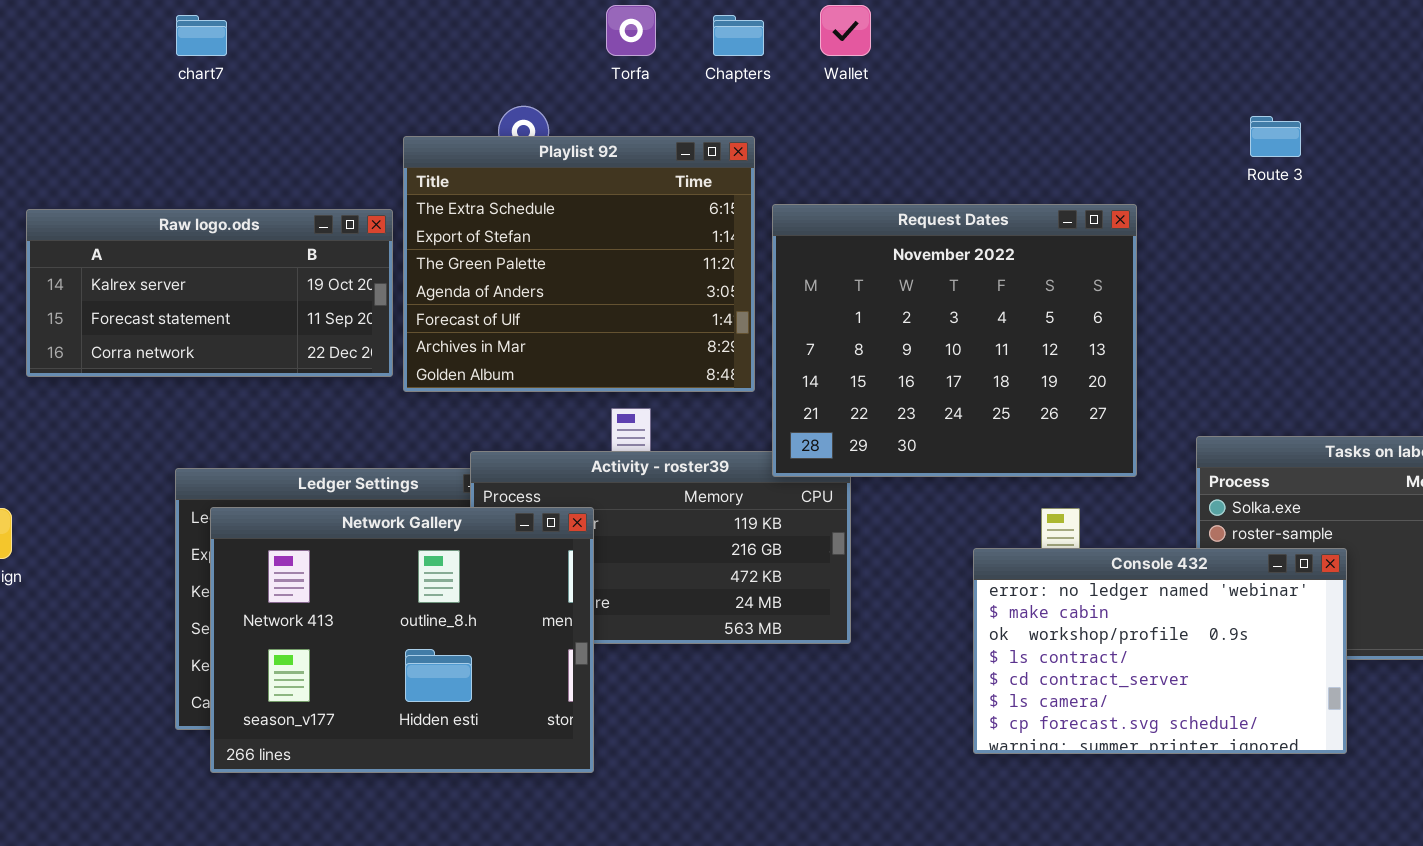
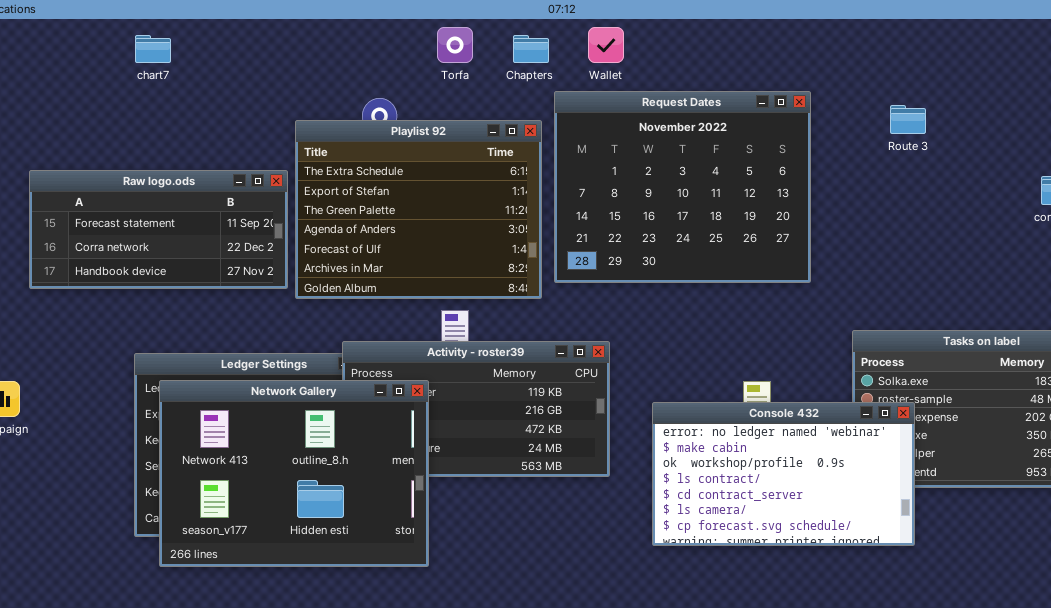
Request Dates: [772,204,1137,477] -> [554,91,811,283], moved
Raw logo.ods: [26,209,393,377] -> [29,170,288,289], scrolled down 1 row
Console 432: [973,548,1347,754] -> [652,402,915,546], moved

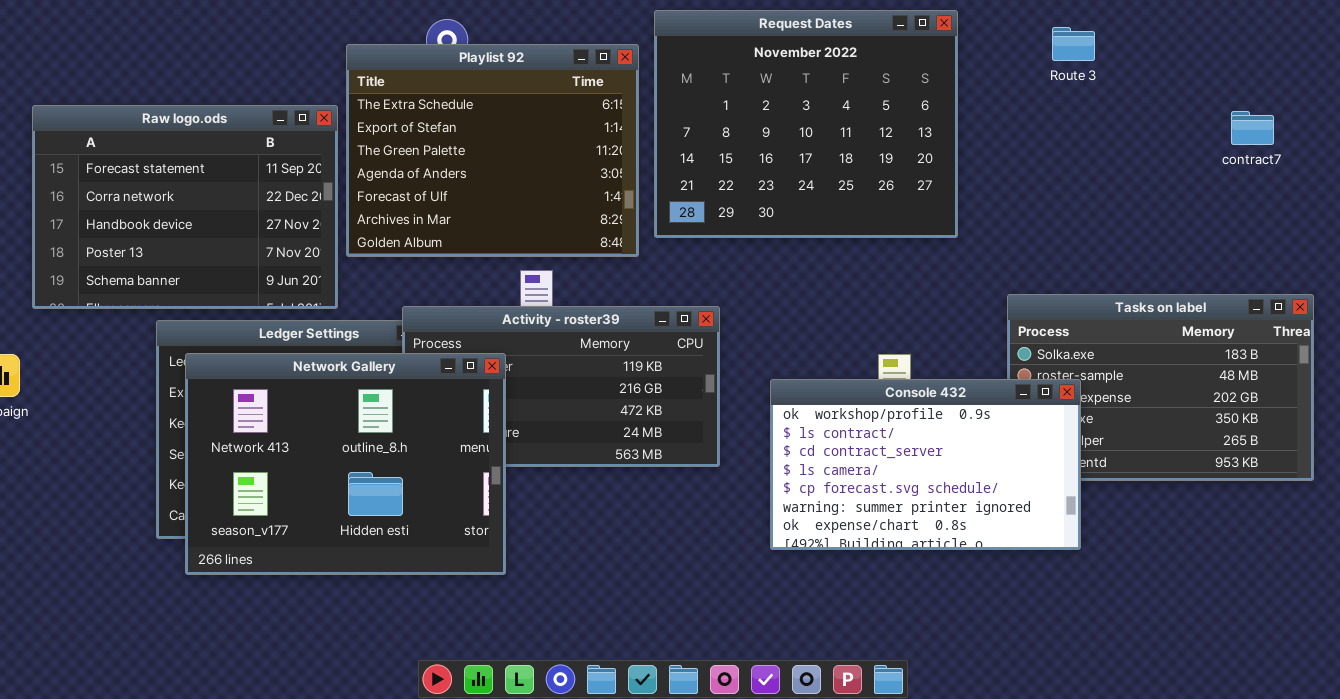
Raw logo.ods: [29,170,288,289] -> [32,105,338,309], resized
Console 432: [652,402,915,546] -> [770,379,1081,550], scrolled down 2 rows

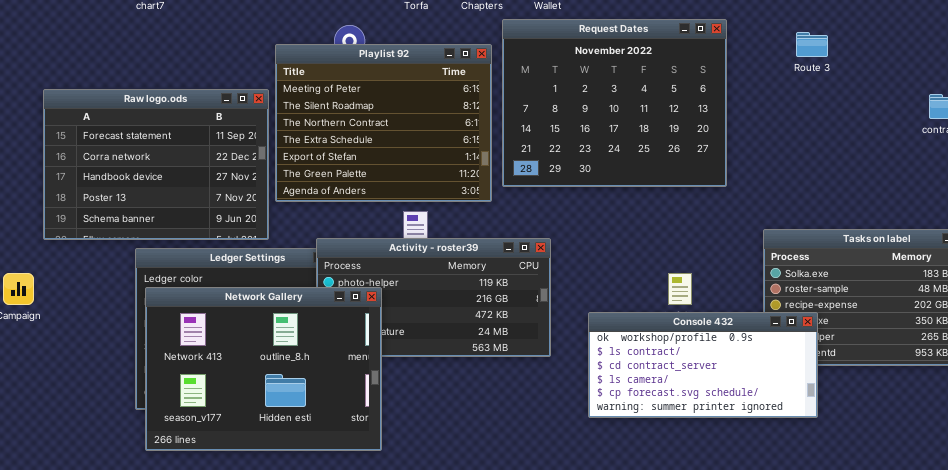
Playlist 92: [346,44,639,257] -> [275,44,492,202], scrolled up 3 rows
Network Gallery: [185,353,506,575] -> [145,287,382,451], moved
Console 432: [770,379,1081,550] -> [588,312,818,418], resized

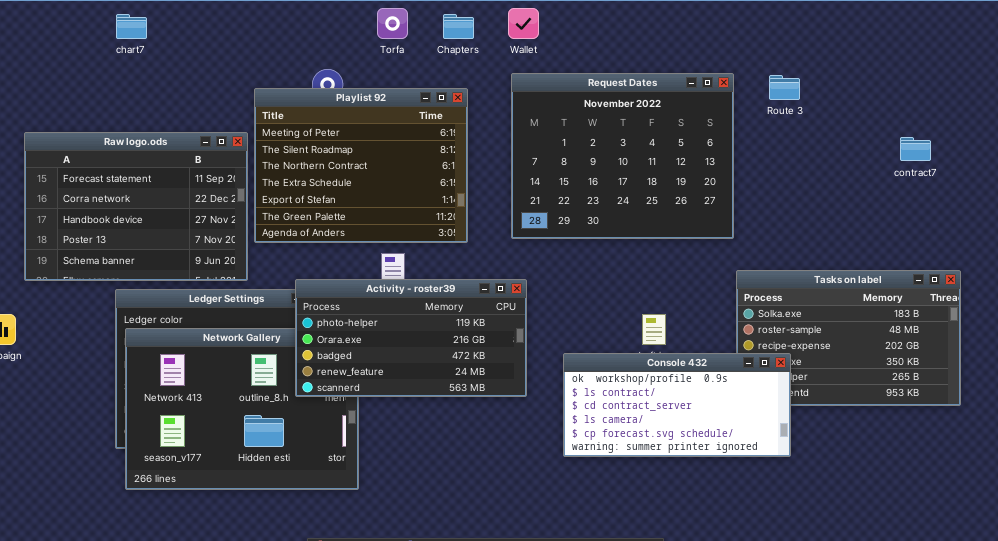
Request Dates: [502,19,727,187] -> [511,73,734,239], moved
Activity - roster39: [316,238,551,357] -> [295,279,527,397], raised

